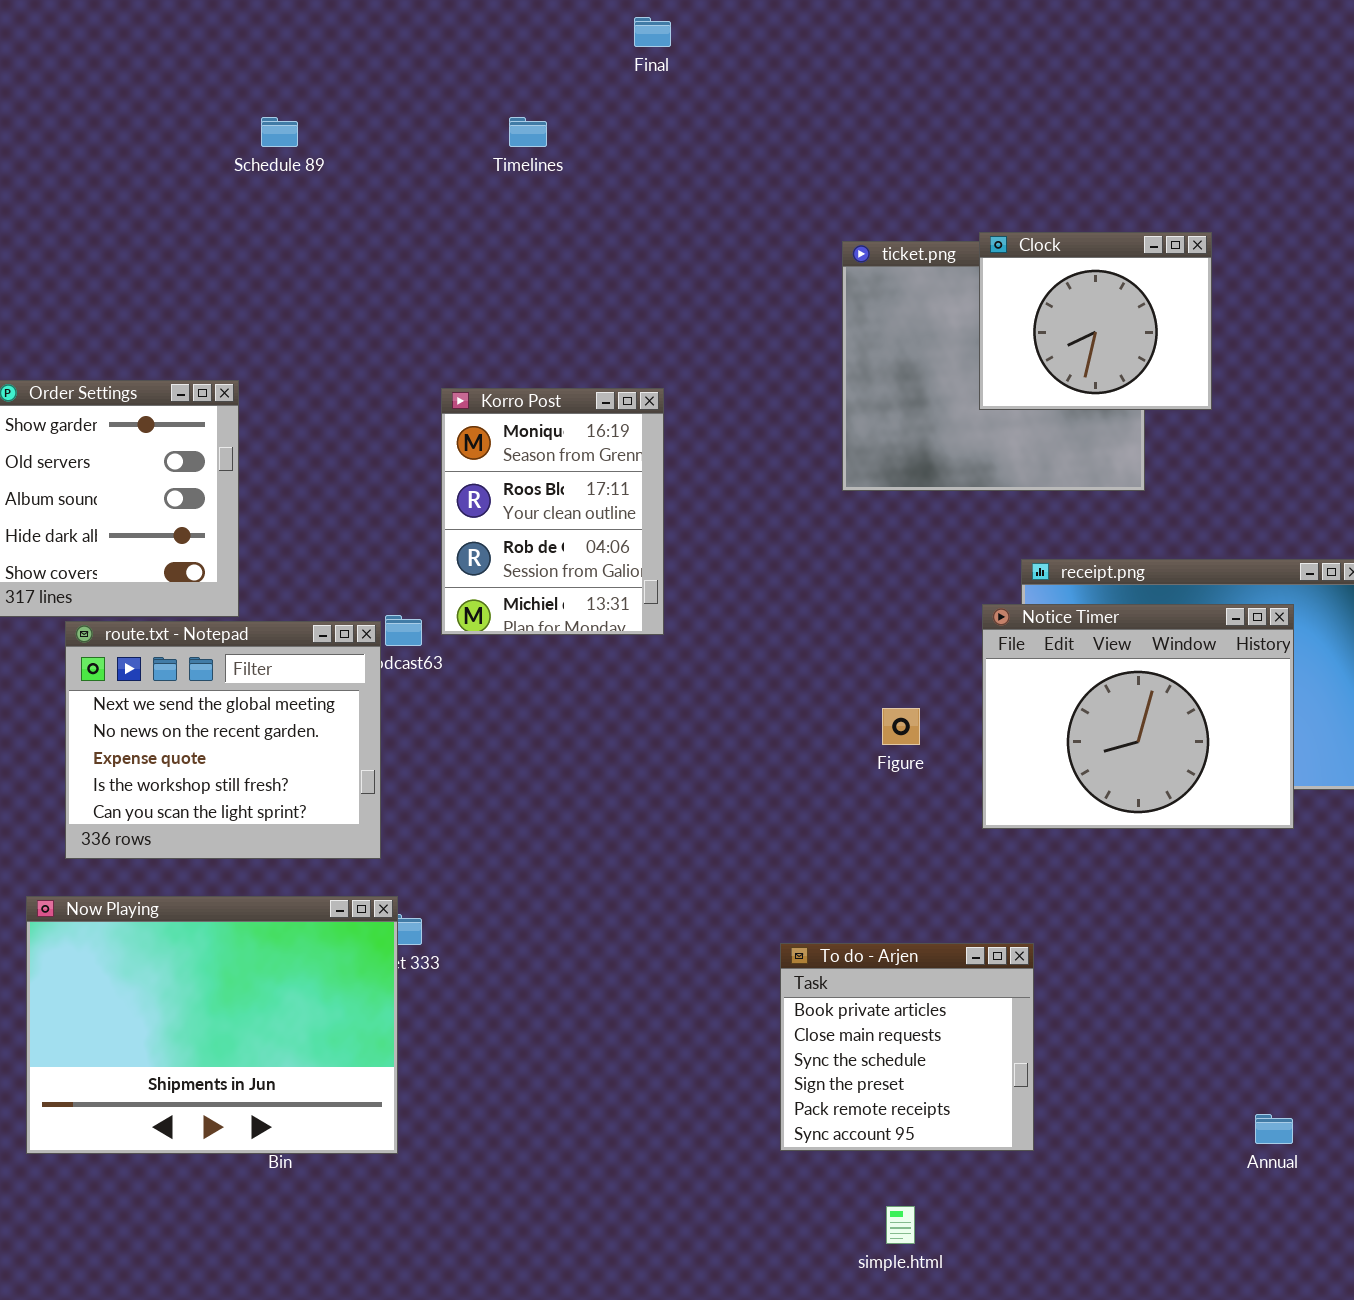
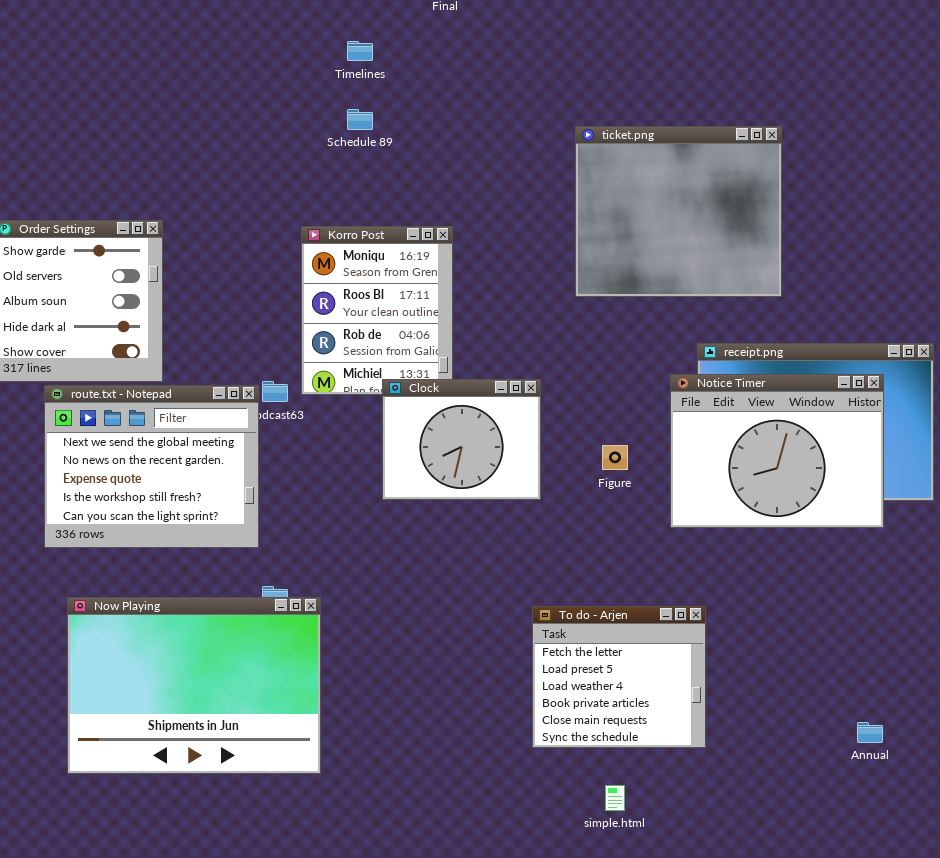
Schedule 89: [261,117,298,147] -> [347,109,373,130], moved
Clock: [979,232,1212,410] -> [382,379,541,500], moved
Now Playing: [26,896,398,1154] -> [67,597,321,774], moved
To do - Arjen: [780,943,1034,1151] -> [532,606,706,748], scrolled up 3 rows

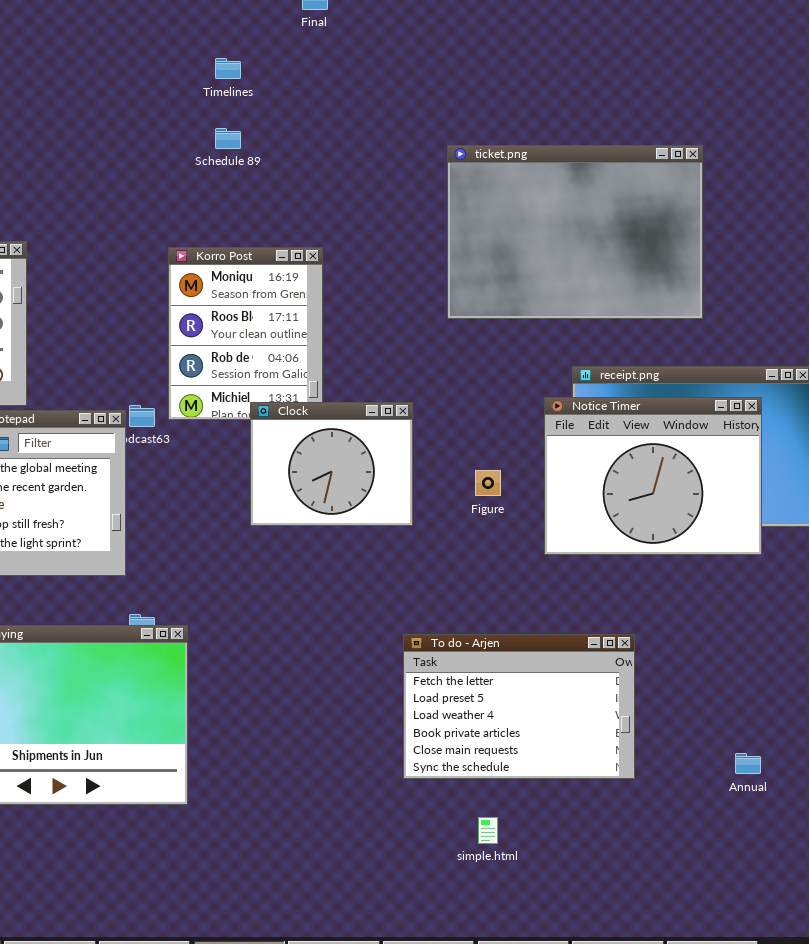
ticket.png: [575,126,782,297] -> [447,145,703,319], resized
To do - Arjen: [532,606,706,748] -> [403,634,635,779], resized

